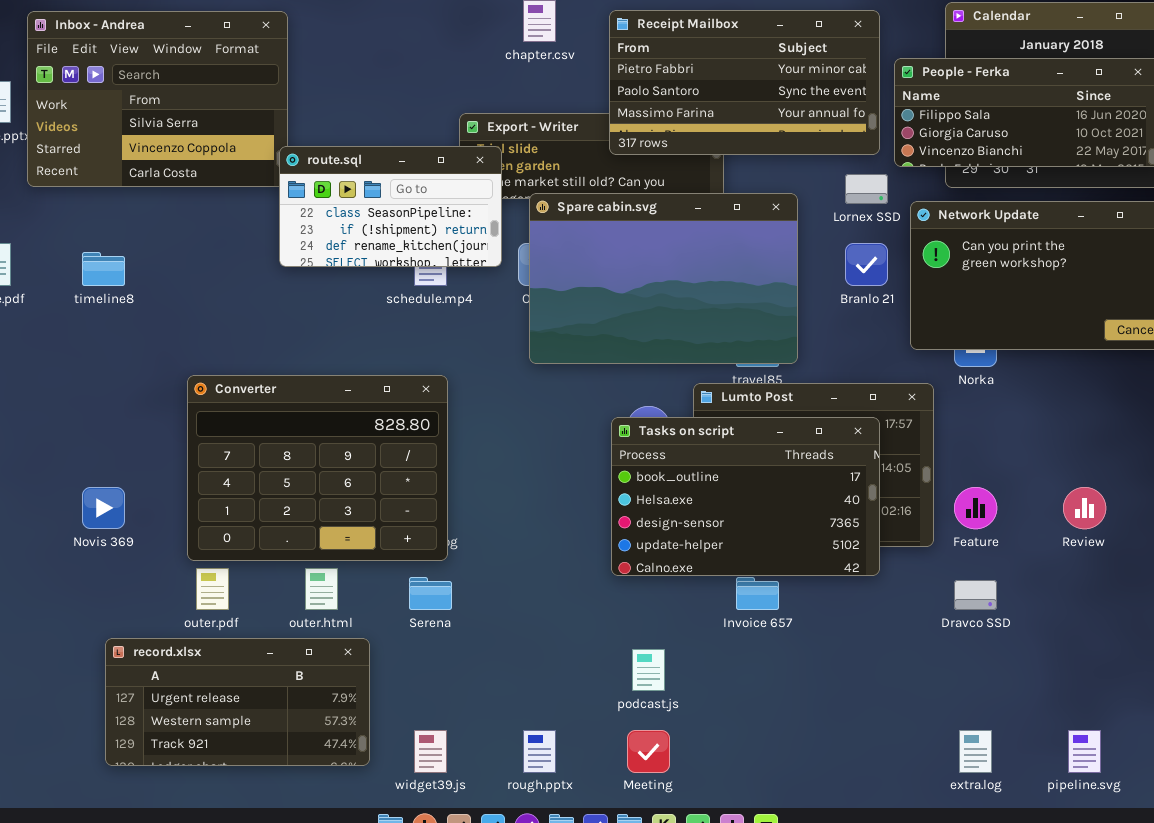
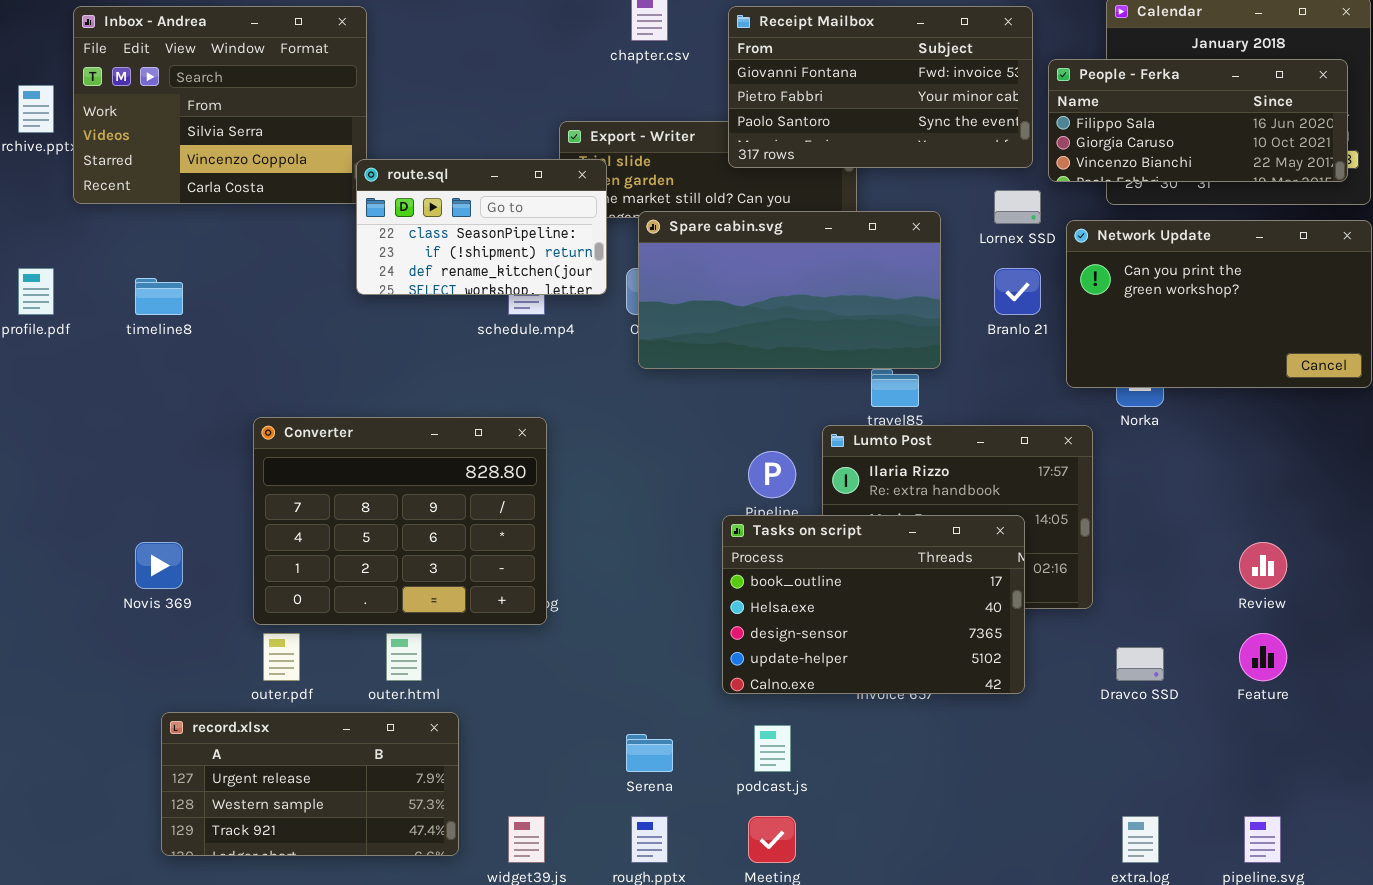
Receipt Mailbox: [609,10,880,155] -> [728,6,1033,168], scrolled up 1 row
Spare cabin.svg: [529,193,798,364] -> [638,211,941,369], resized
Tasks on script: [611,417,880,576] -> [722,515,1025,694], moved
Feature: [954,487,997,529] -> [1239,633,1287,681], moved
Serena: [409,577,452,610] -> [626,734,673,772], moved

